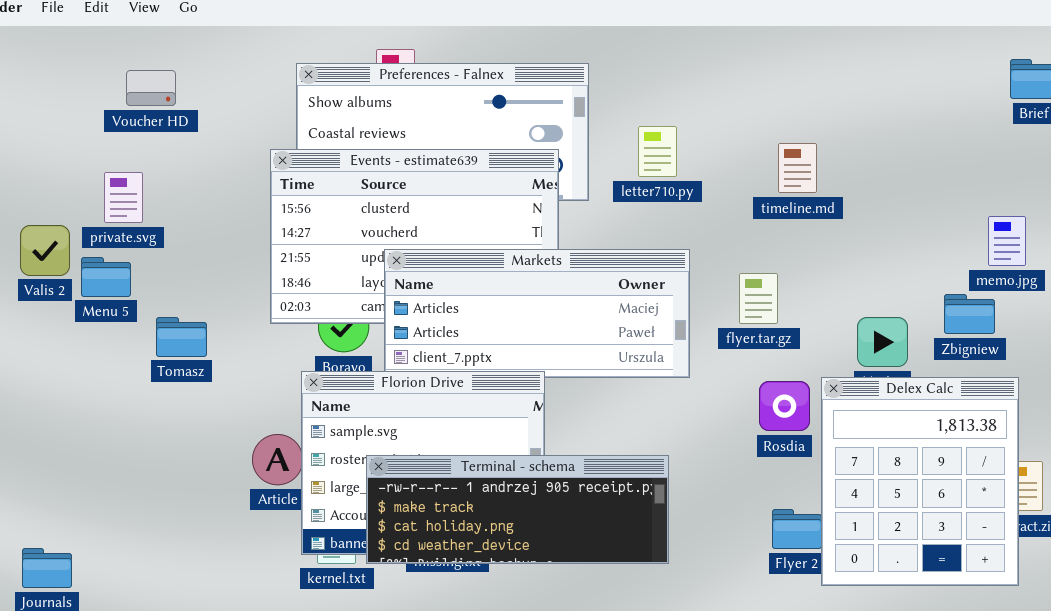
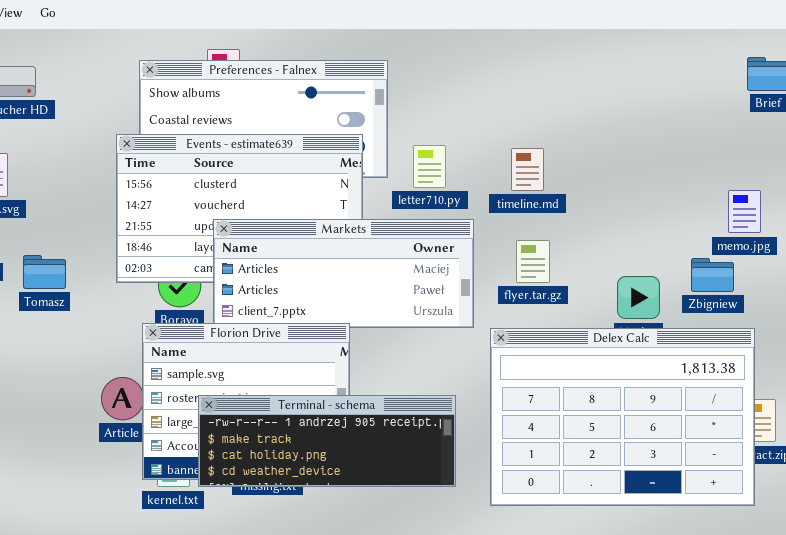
letter710.py: [638,126,677,177] -> [413,145,446,188], moved
timeline.md: [778,143,817,193] -> [511,148,544,191], moved
Tomasz: [156,317,207,357] -> [23,255,66,289], moved
Delex Calc: [821,377,1019,586] -> [490,328,755,506], resized

